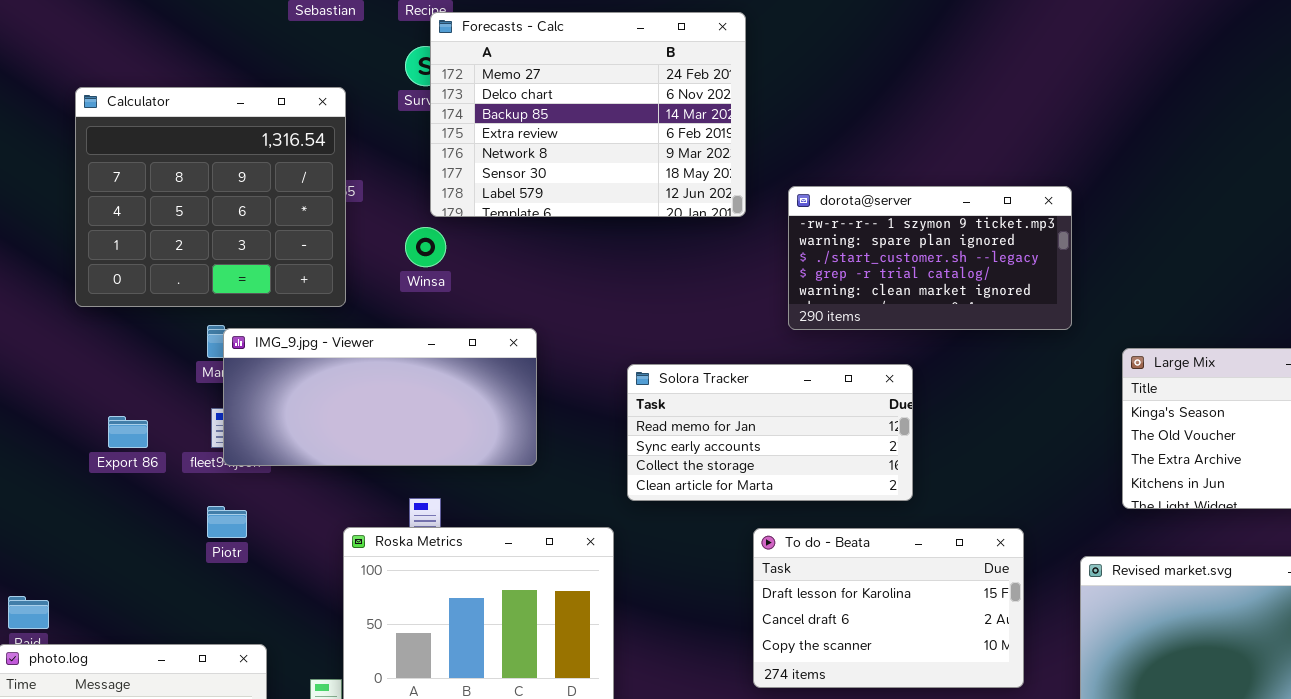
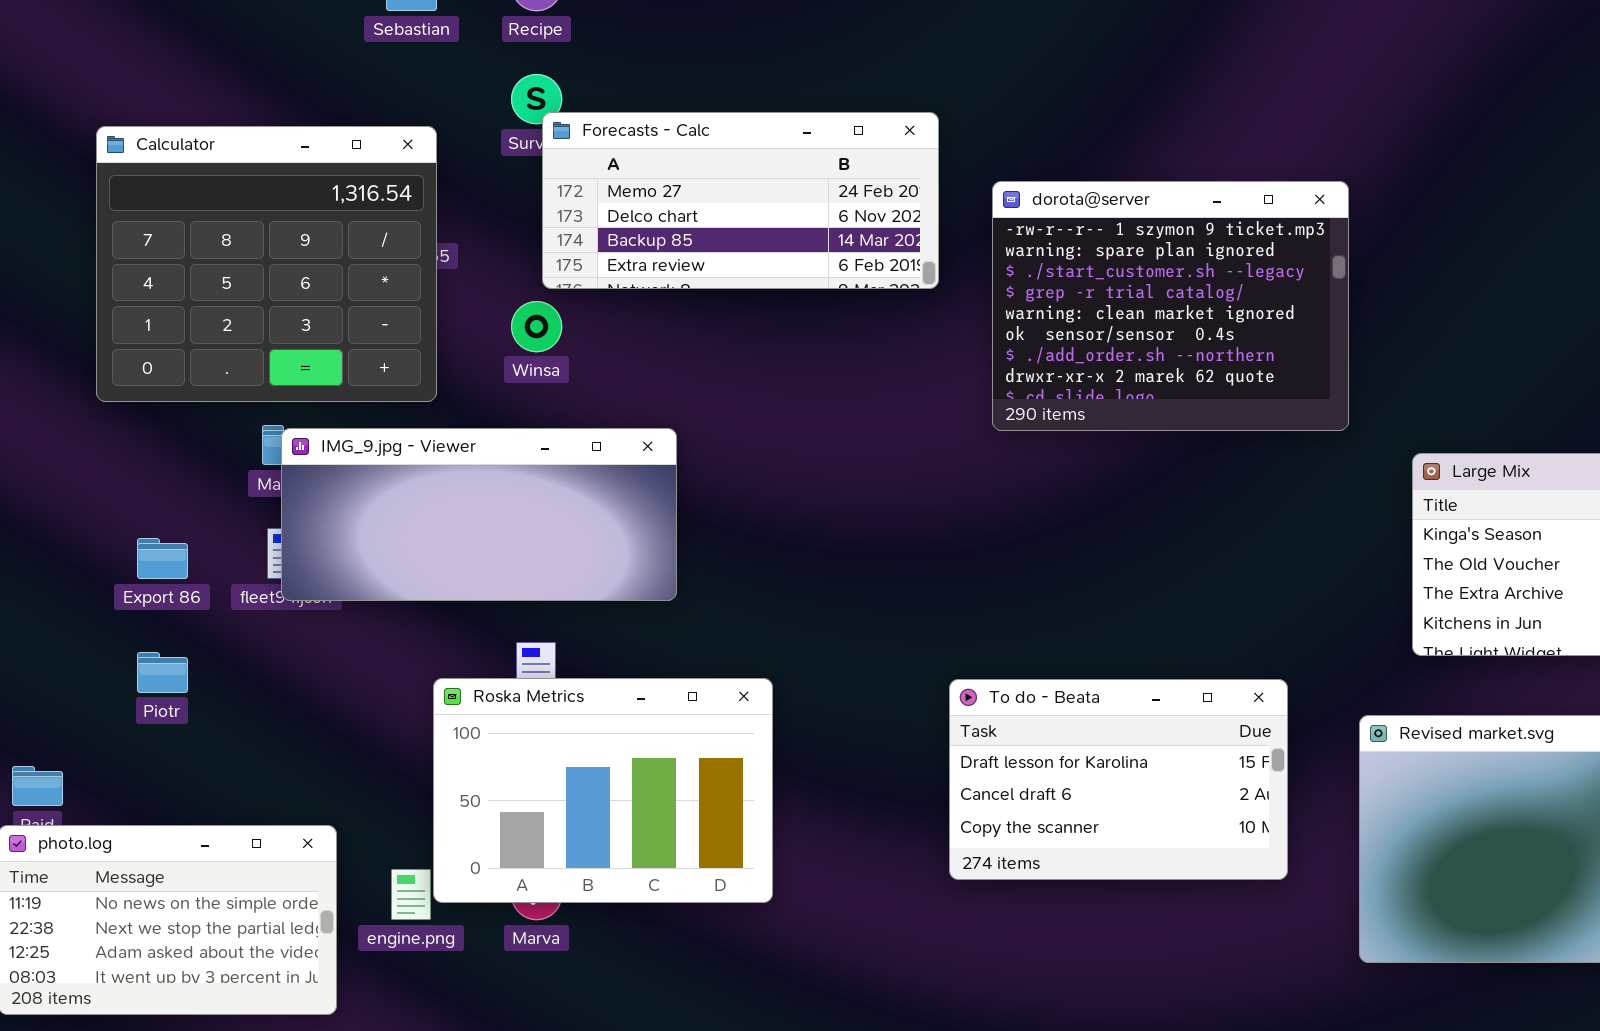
Forecasts - Calc: [430,12,746,217] -> [542,112,939,289], resized
dorota@server: [788,186,1072,330] -> [992,181,1349,431], resized
Solora Tracker: [627,364,913,501] -> none, closed
Piotr: [207,506,247,538] -> [137,652,188,693], moved

